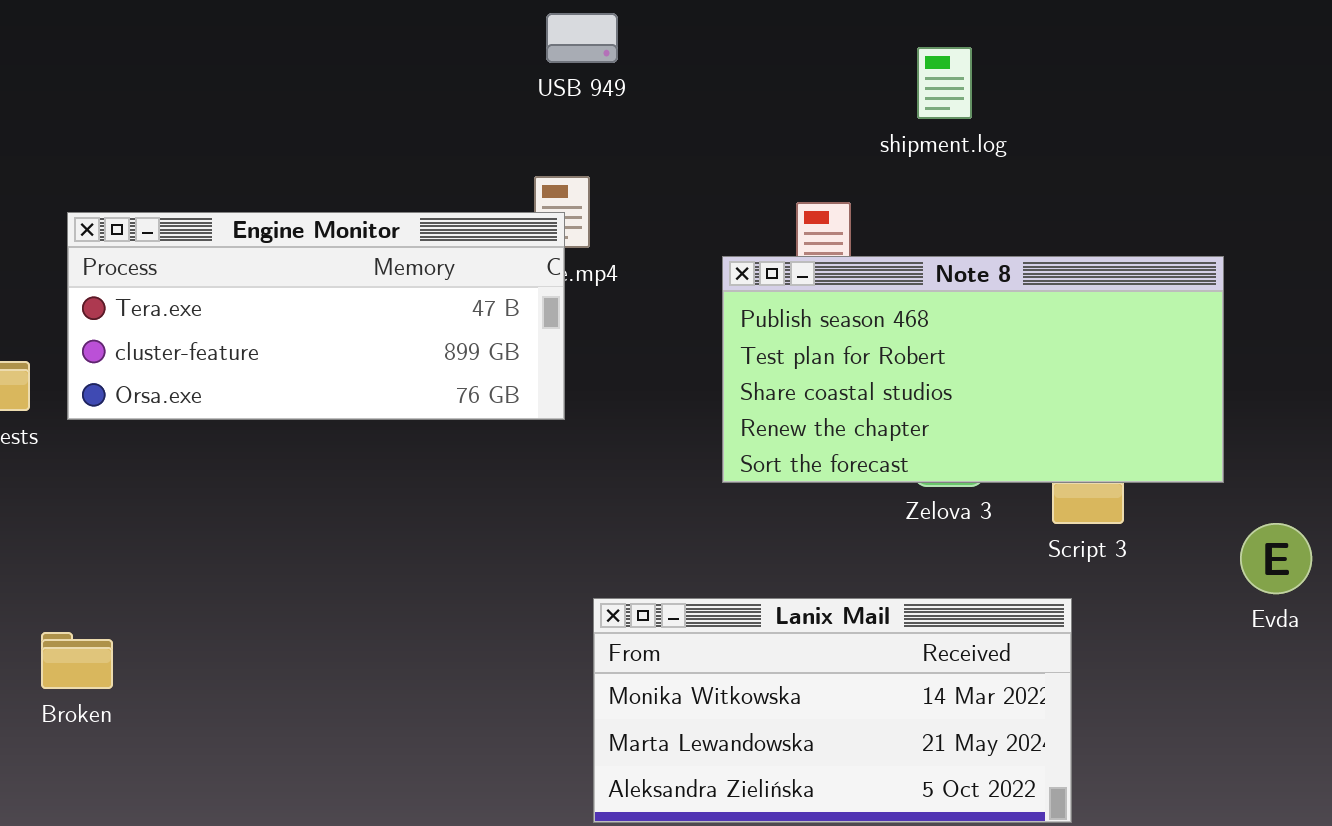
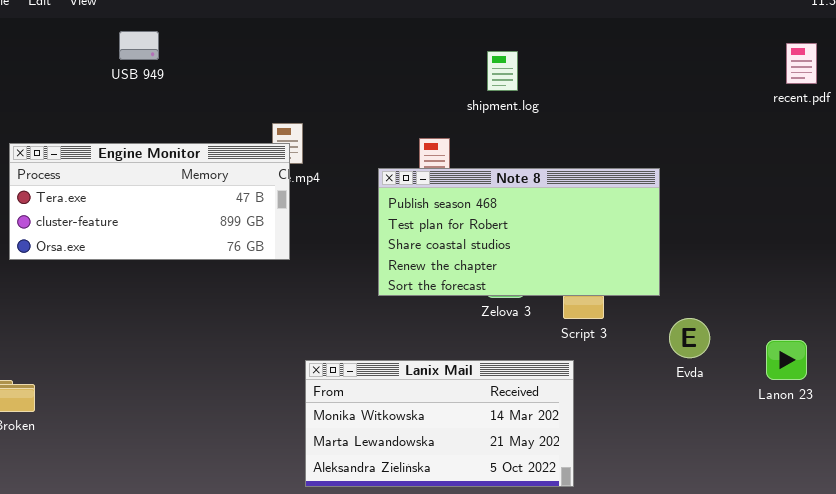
USB 949: [546,13,618,63] -> [119,31,159,60], moved

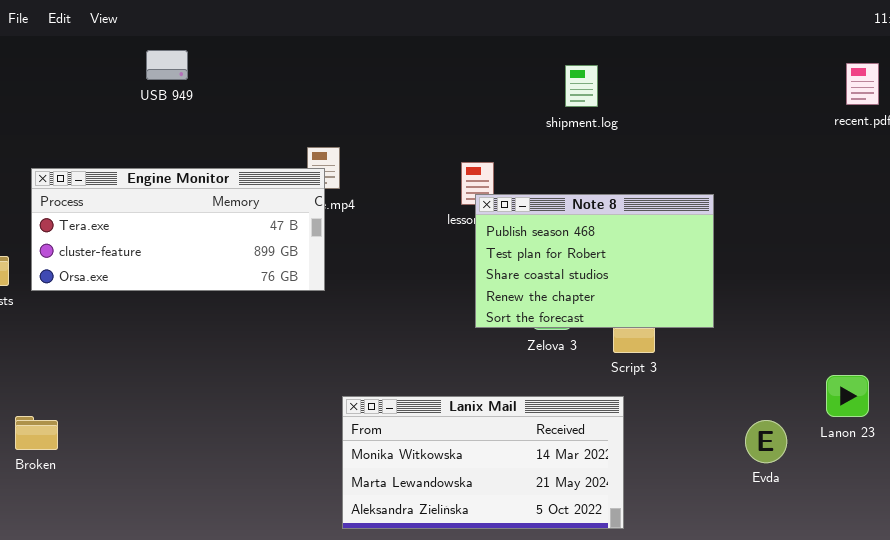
shipment.log: [487,51,518,91] -> [565,65,598,107], moved
Note 8: [378,168,660,296] -> [475,194,714,328], resized
Evda: [669,318,710,358] -> [745,420,787,463], moved

